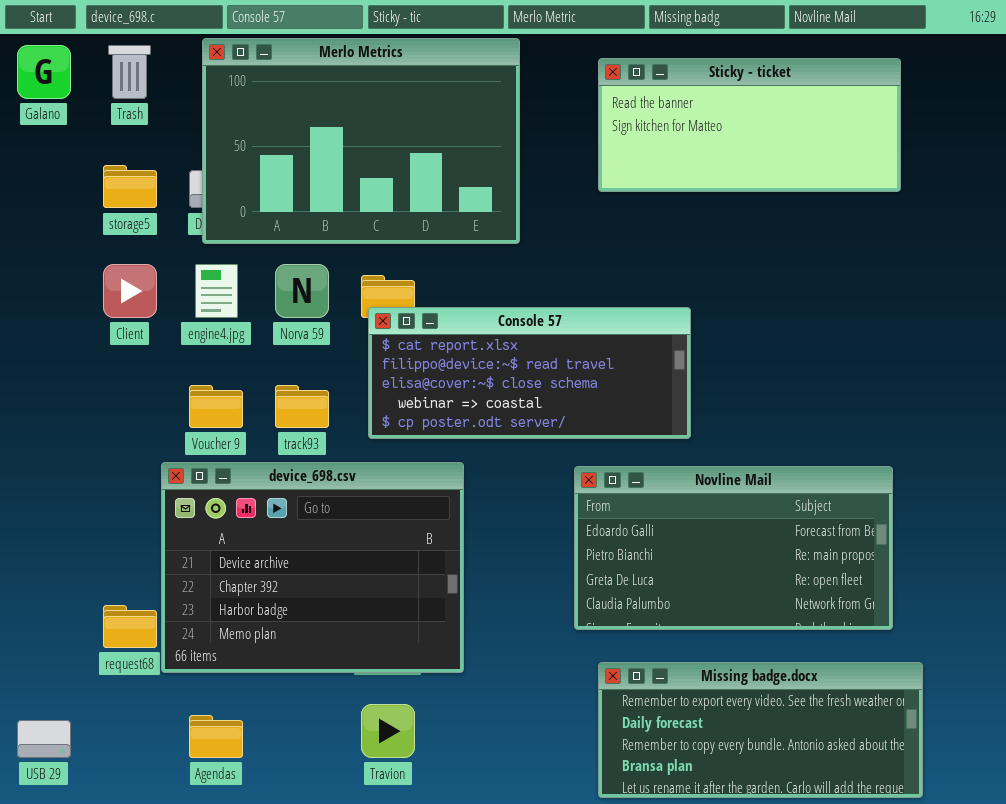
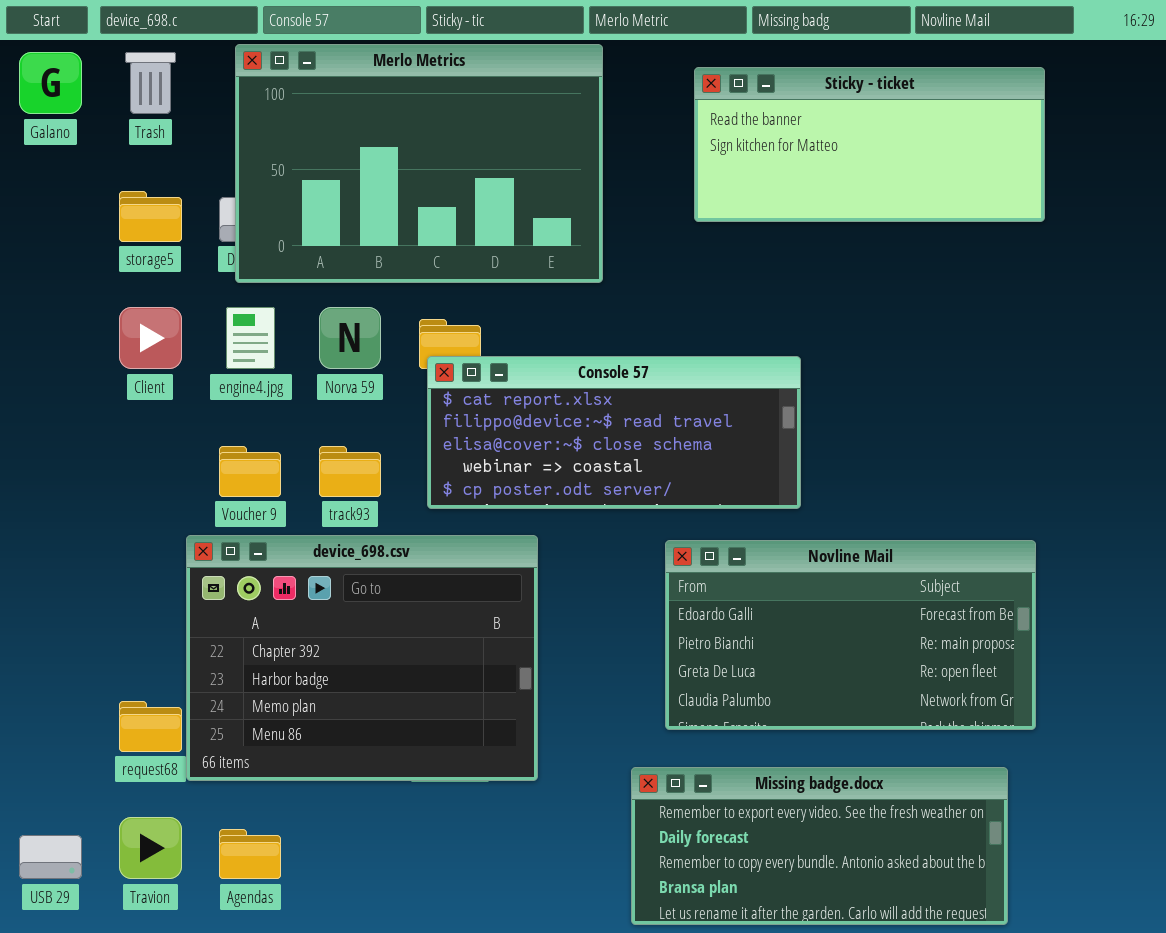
device_698.csv: [161,462,464,673] -> [186,535,538,781], scrolled down 1 row
Missing badge.docx: [598,662,923,798] -> [631,767,1008,925], moved
Travion: [361,704,415,758] -> [119,817,182,879], moved

